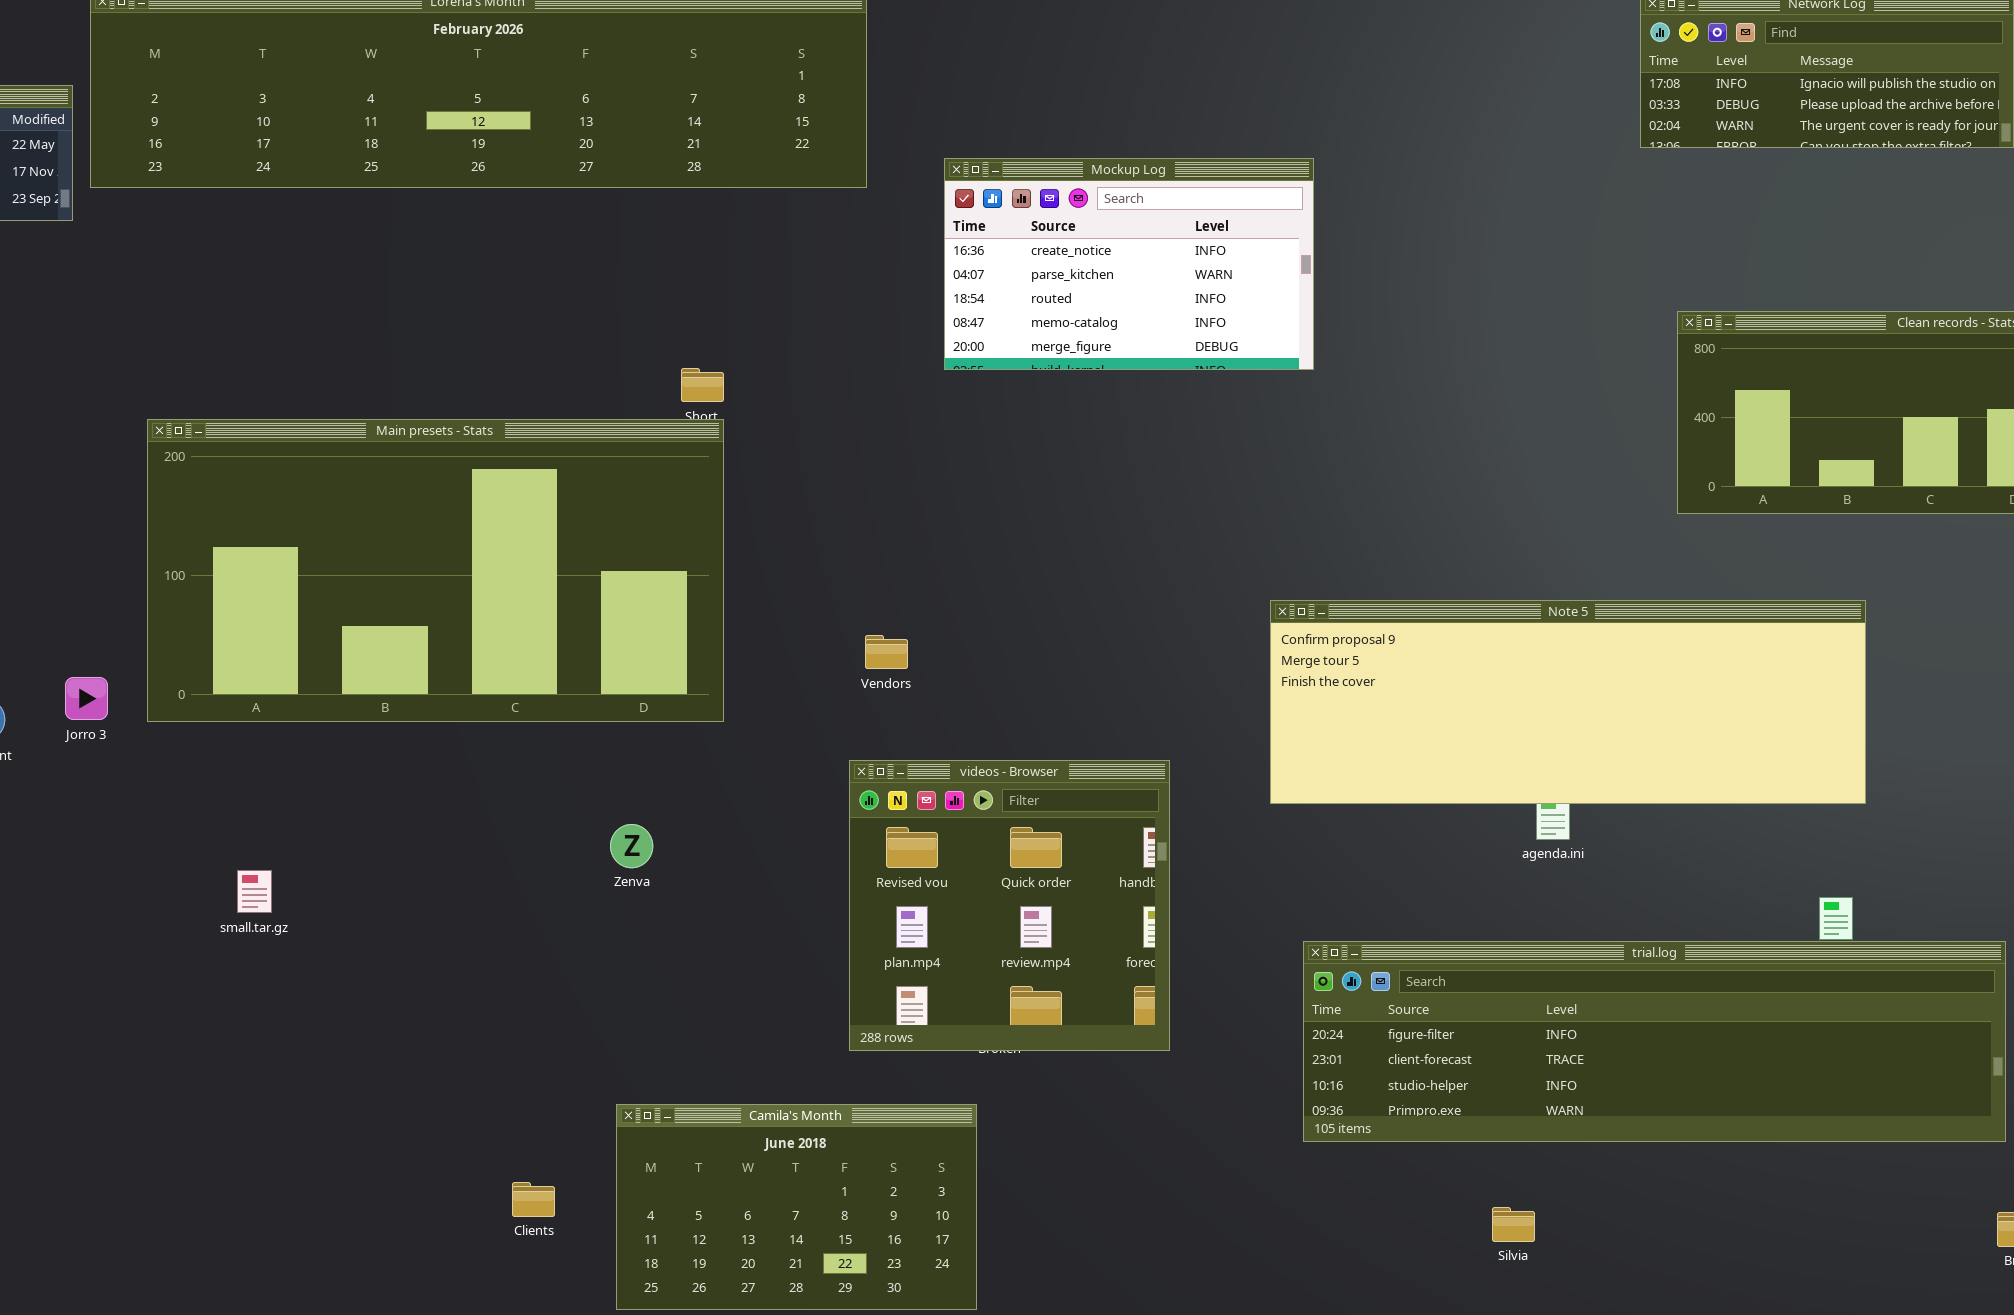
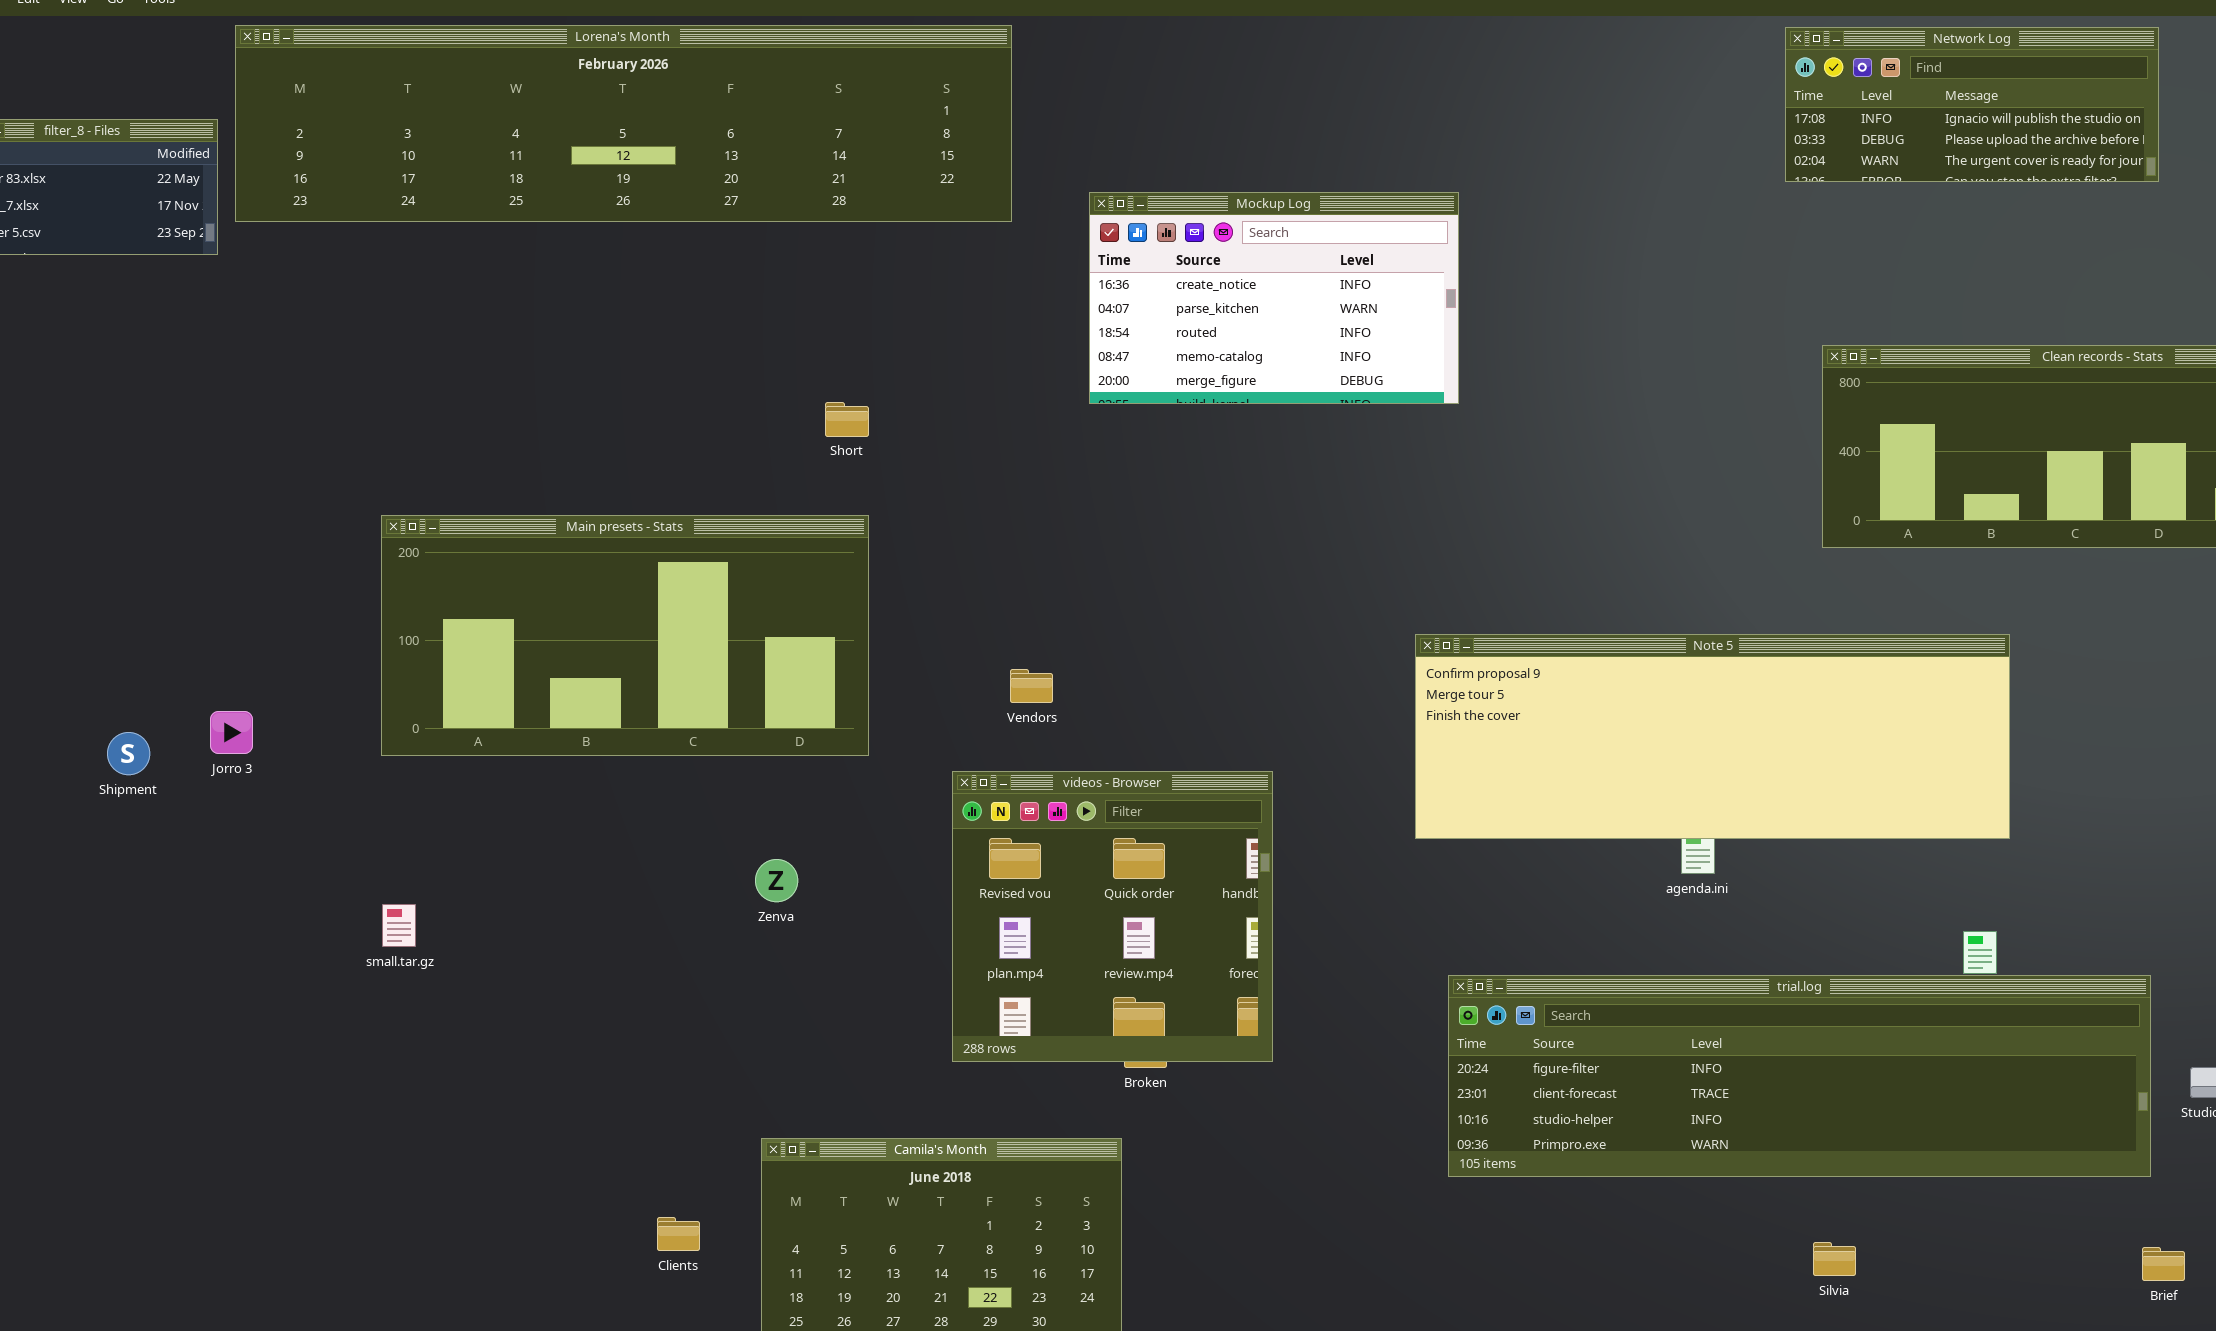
Main presets - Stats: [147,419,724,722] -> [381,515,869,756], resized
videos - Browser: [849,760,1170,1051] -> [952,771,1273,1062], moved
Silvia: [1492,1207,1535,1242] -> [1813,1242,1856,1276], moved

